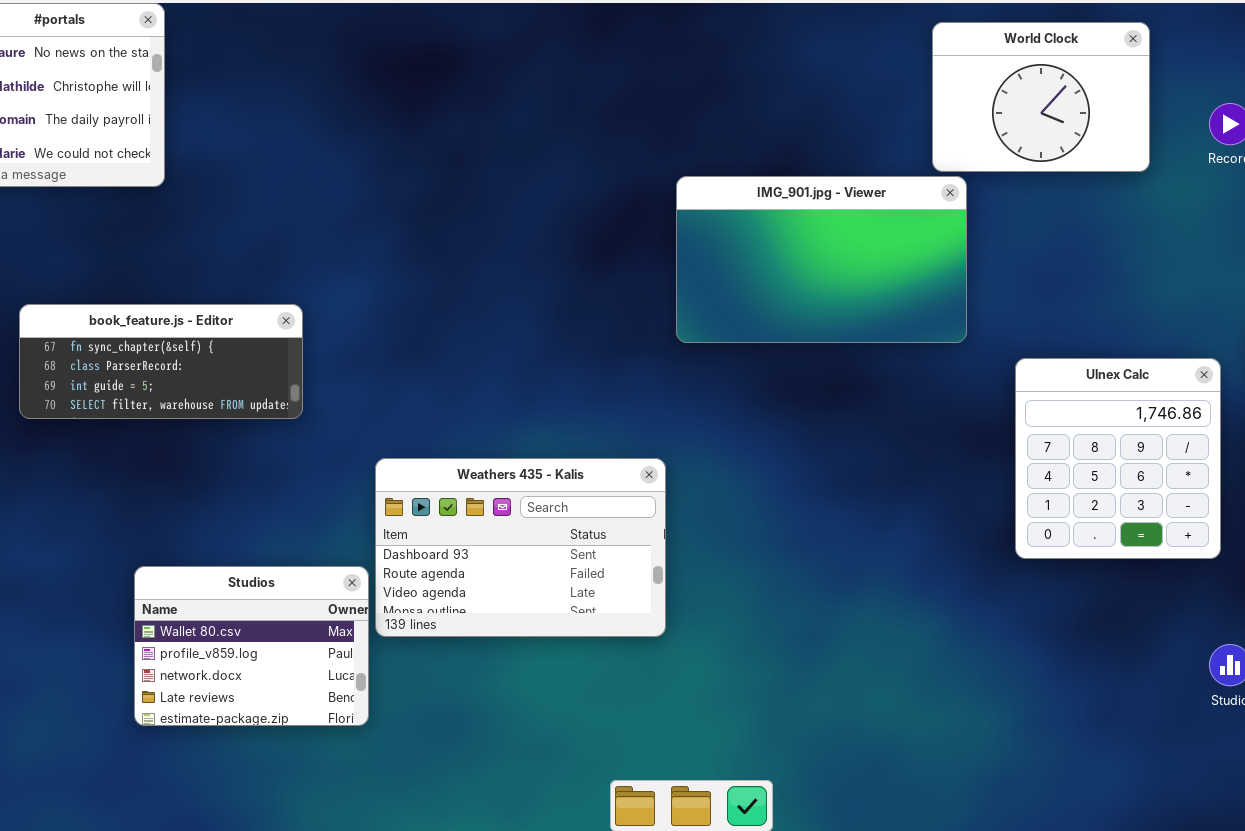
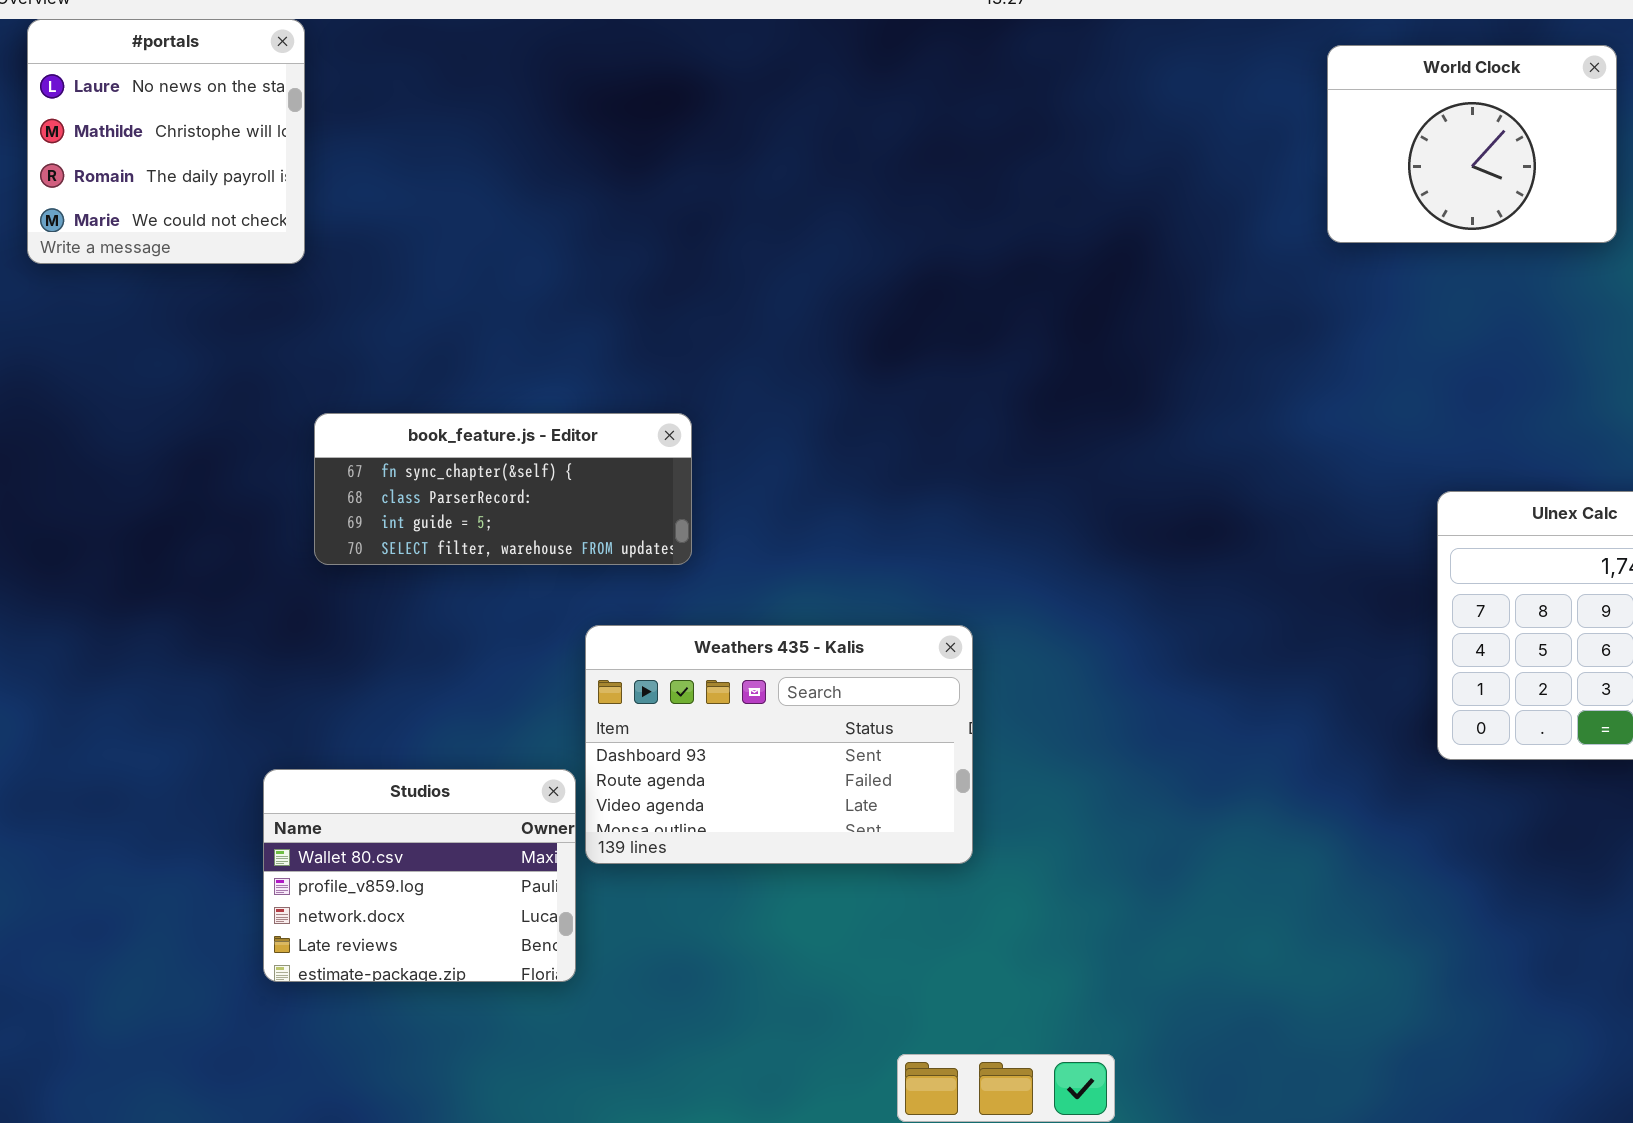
IMG_901.jpg - Viewer: [676,176,967,343] -> none, closed
book_feature.js - Editor: [19,304,303,419] -> [314,413,692,565], moved

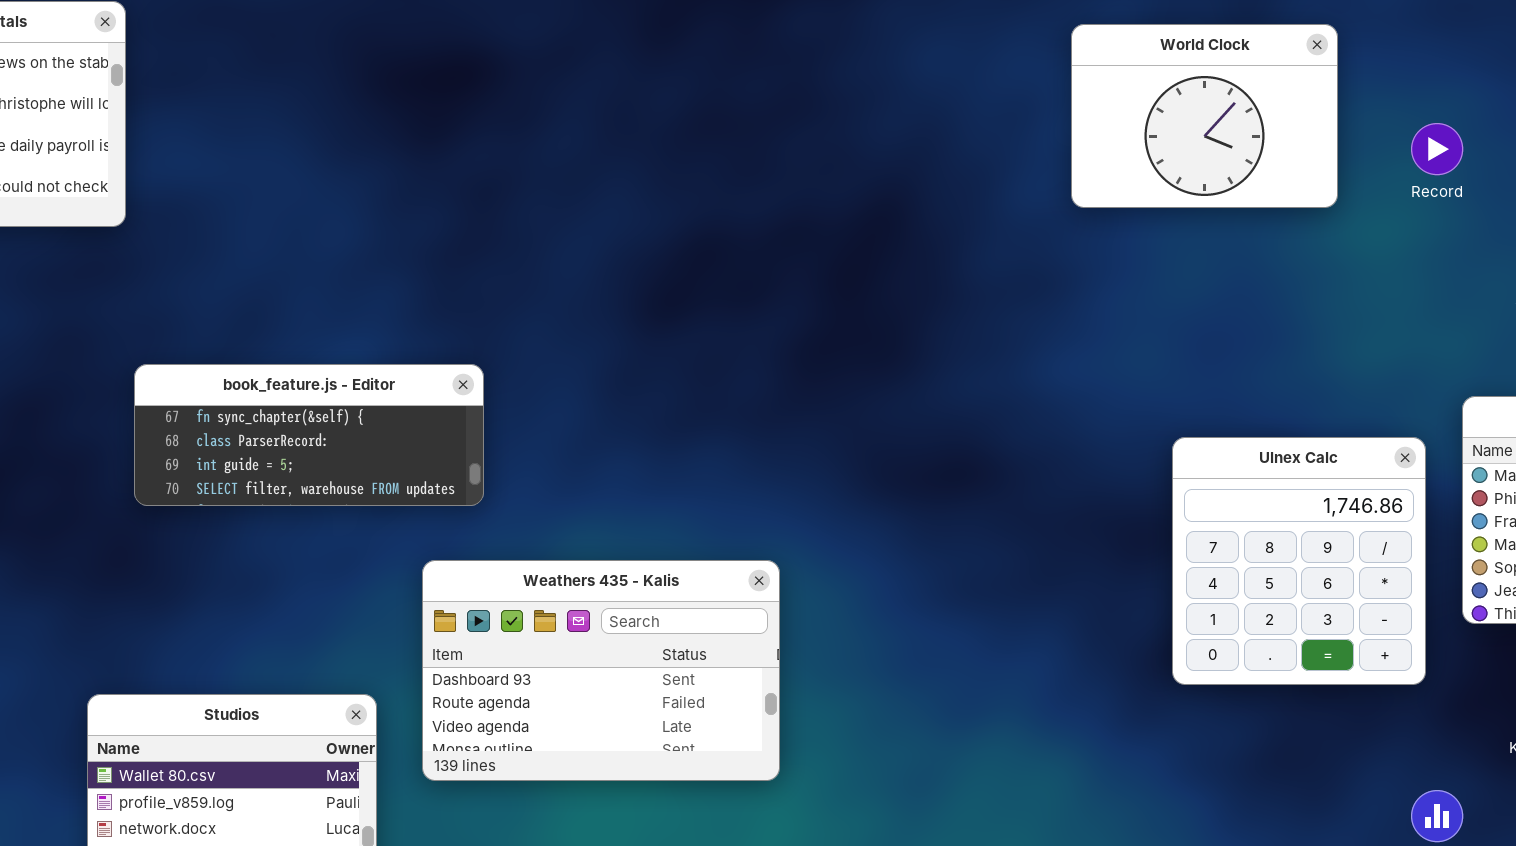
Weathers 435 - Kalis: [585,625,973,864] -> [422,560,780,781], moved

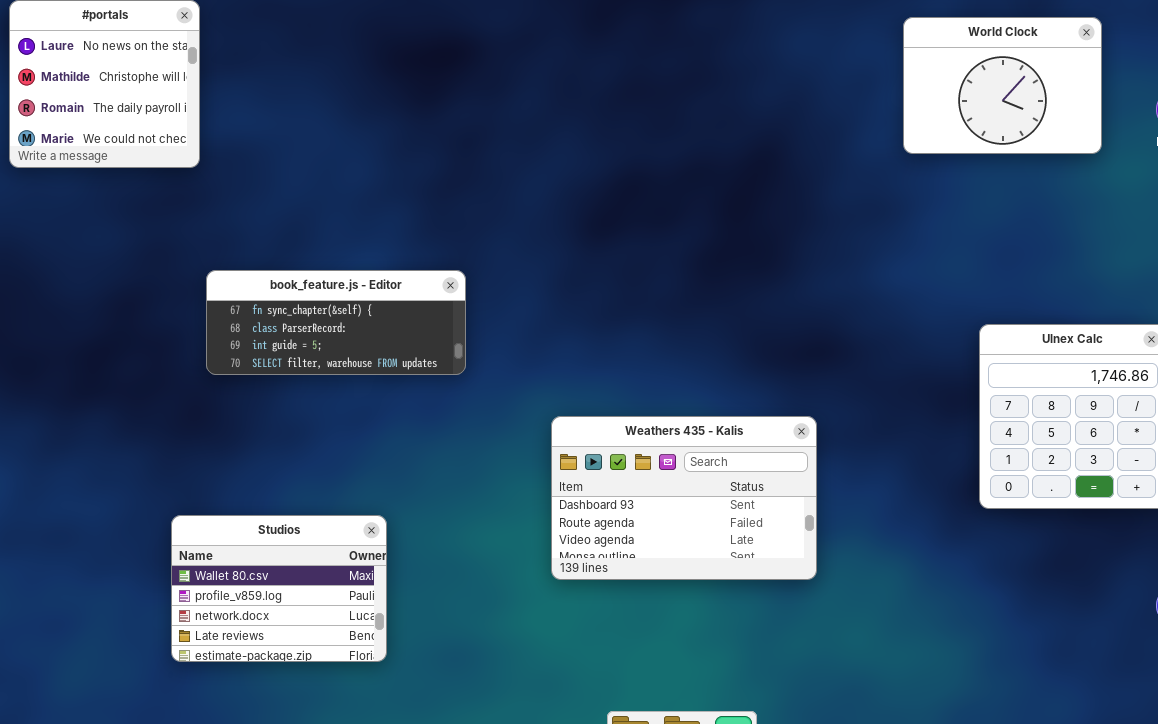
Weathers 435 - Kalis: [422,560,780,781] -> [551,416,817,580], moved

